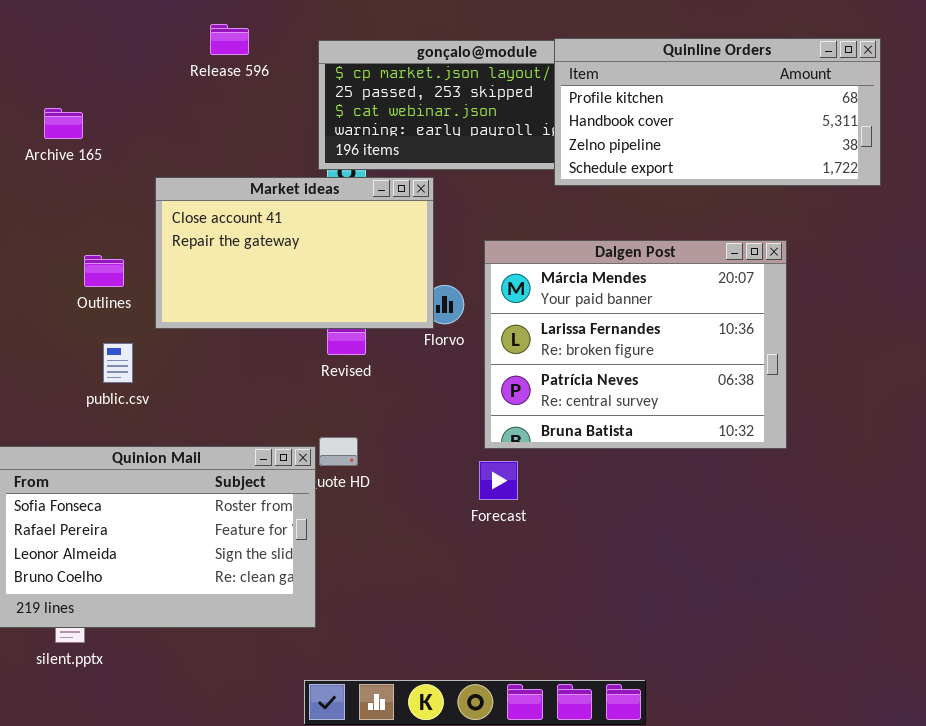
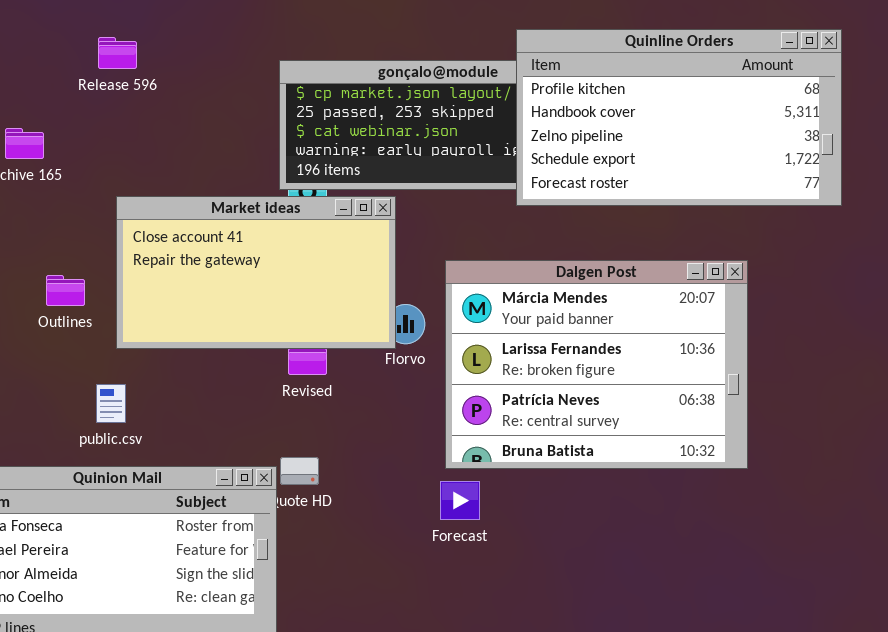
Release 596: [210,24,249,55] -> [98,37,137,69], moved
Quinline Orders: [554,38,881,186] -> [516,29,842,206], resized
public.csv: [103,343,133,383] -> [96,384,126,423], moved

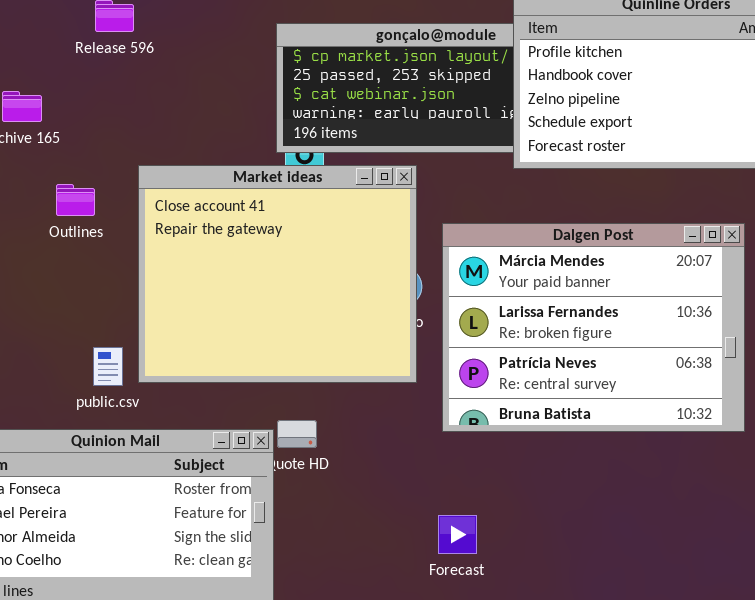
Market ideas: [116,196,396,349] -> [138,165,417,383], moved, resized
Outlines: [46,275,85,306] -> [56,184,95,216], moved
Forecast: [440,481,480,520] -> [438,515,477,554], moved

